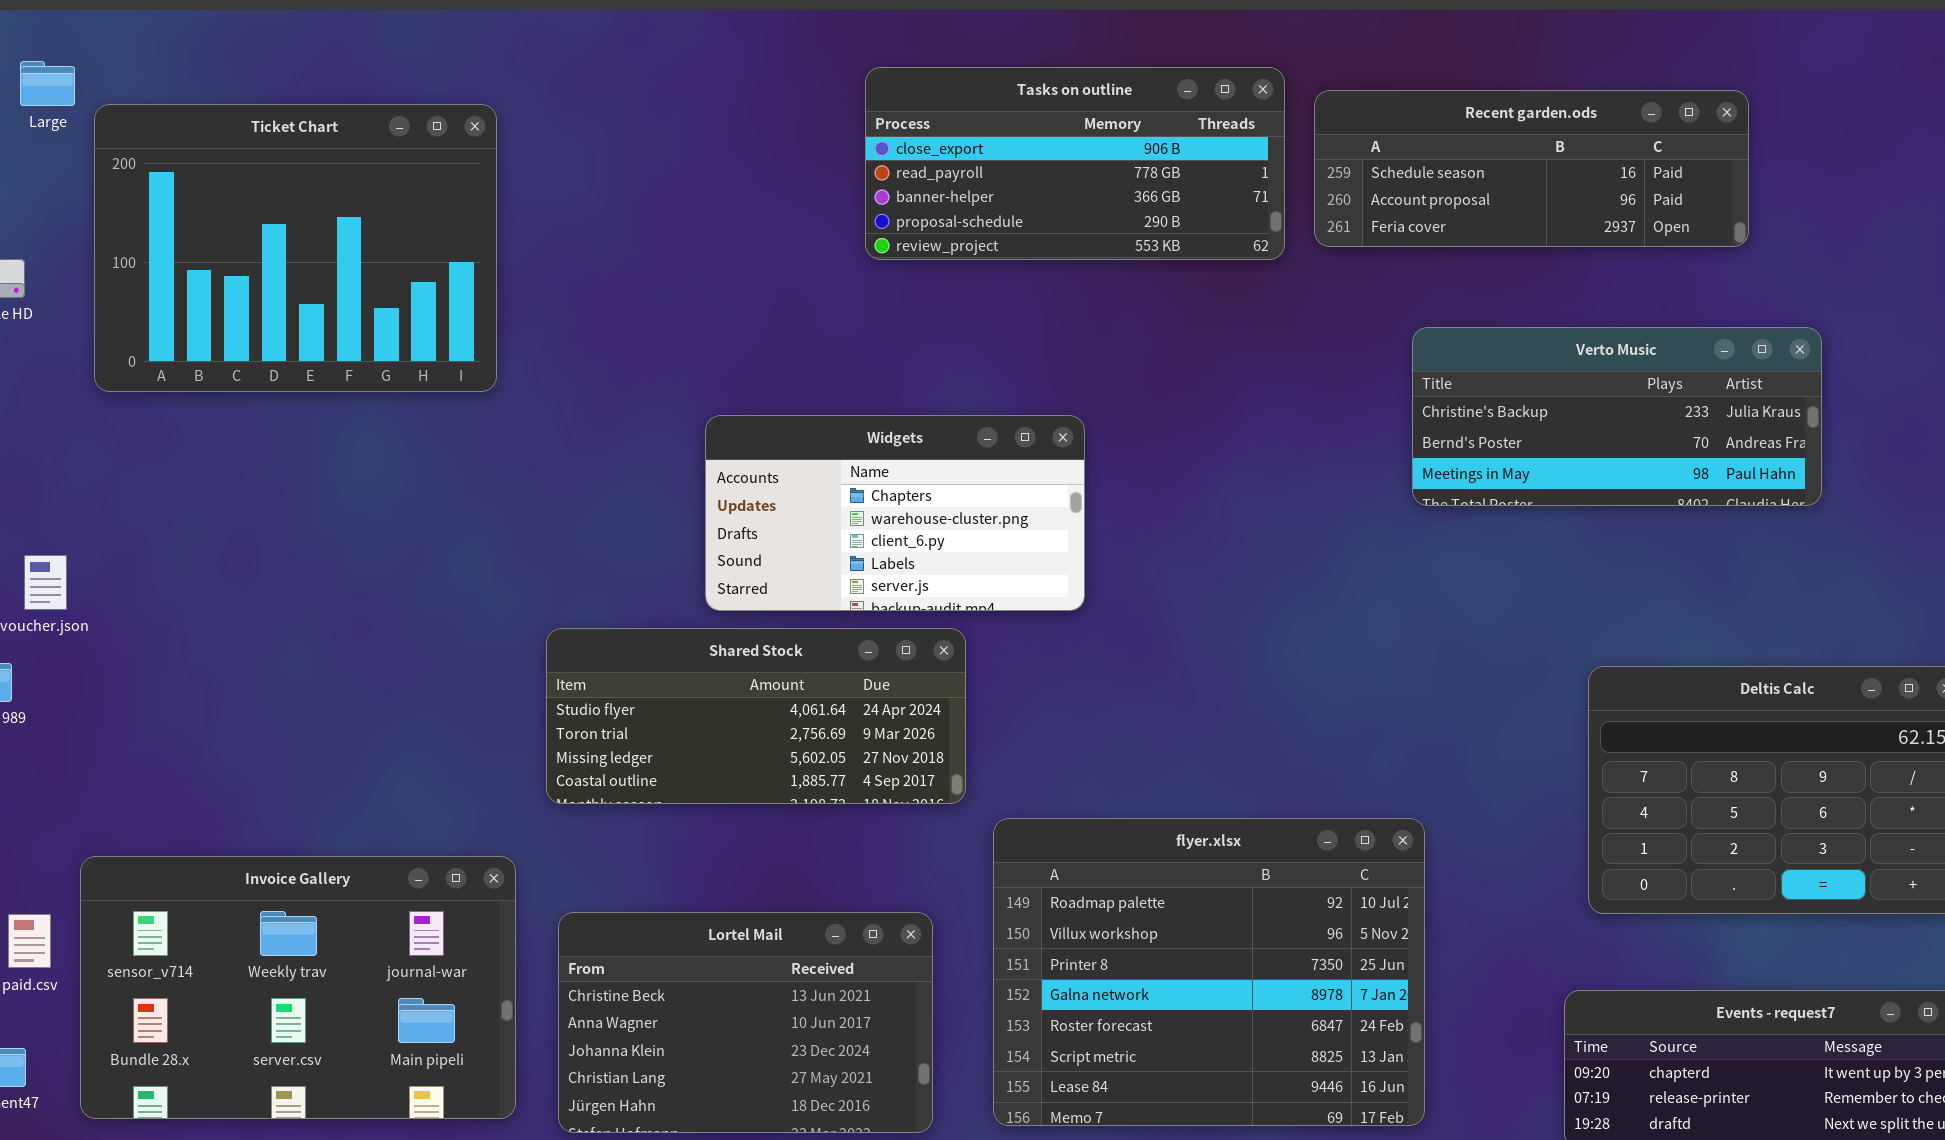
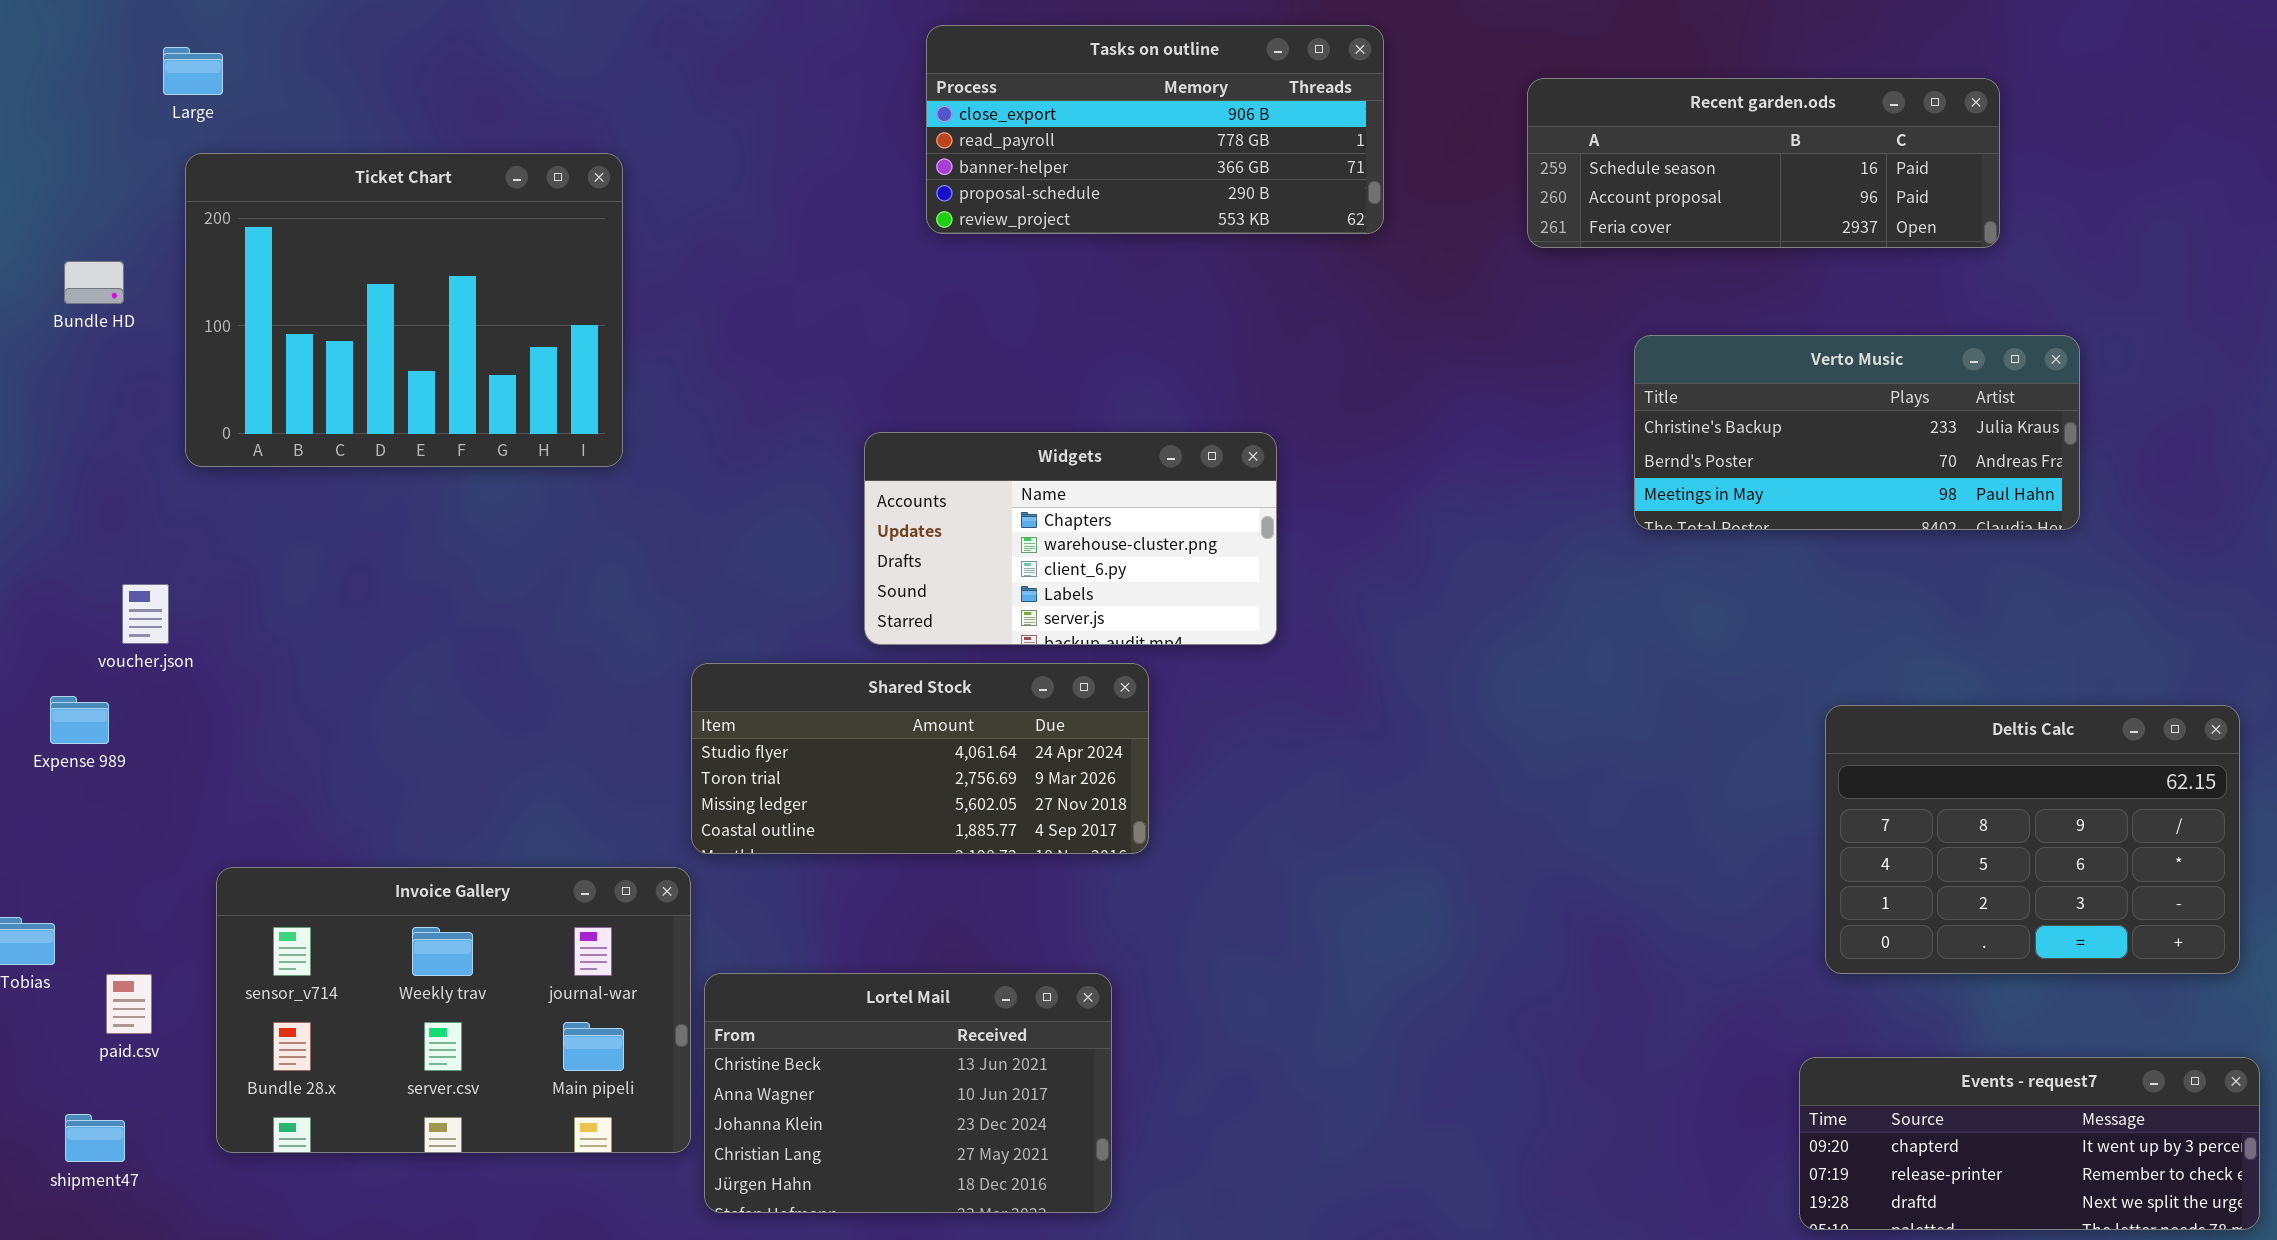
Large: [20,61,75,106] -> [163,47,223,95], moved
Tasks on outline: [865,67,1285,260] -> [926,25,1384,234], moved
Ticket Chart: [94,104,497,392] -> [185,153,623,467], moved
flyer.xlsx: [993,818,1425,1126] -> none, closed
Invoice Gallery: [80,856,516,1119] -> [216,867,691,1153], moved

